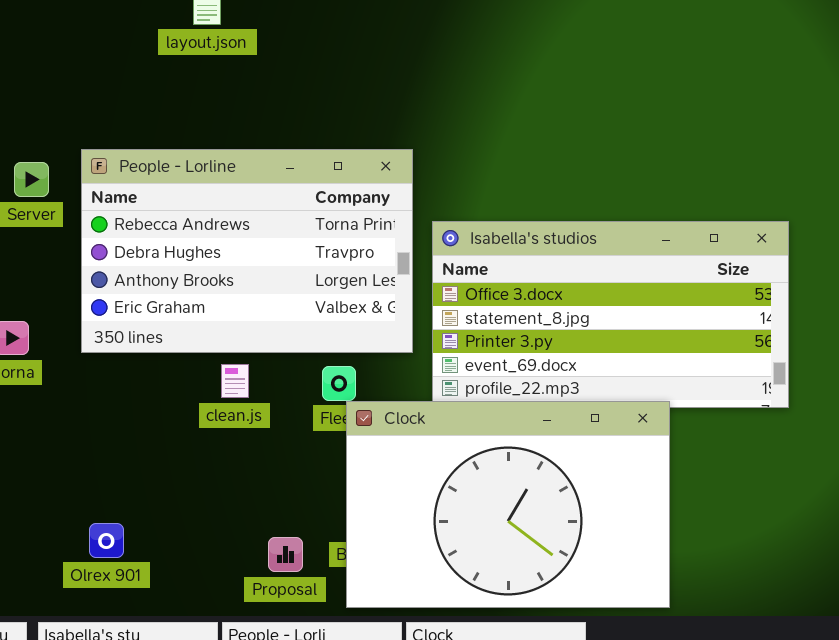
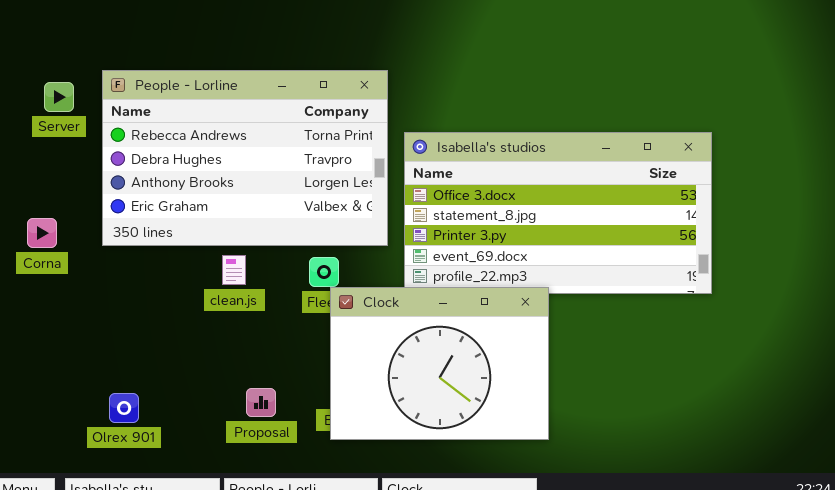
Clock: [346,401,670,608] -> [330,287,549,440], resized
Proposal: [268,537,303,572] -> [246,388,276,417], moved

